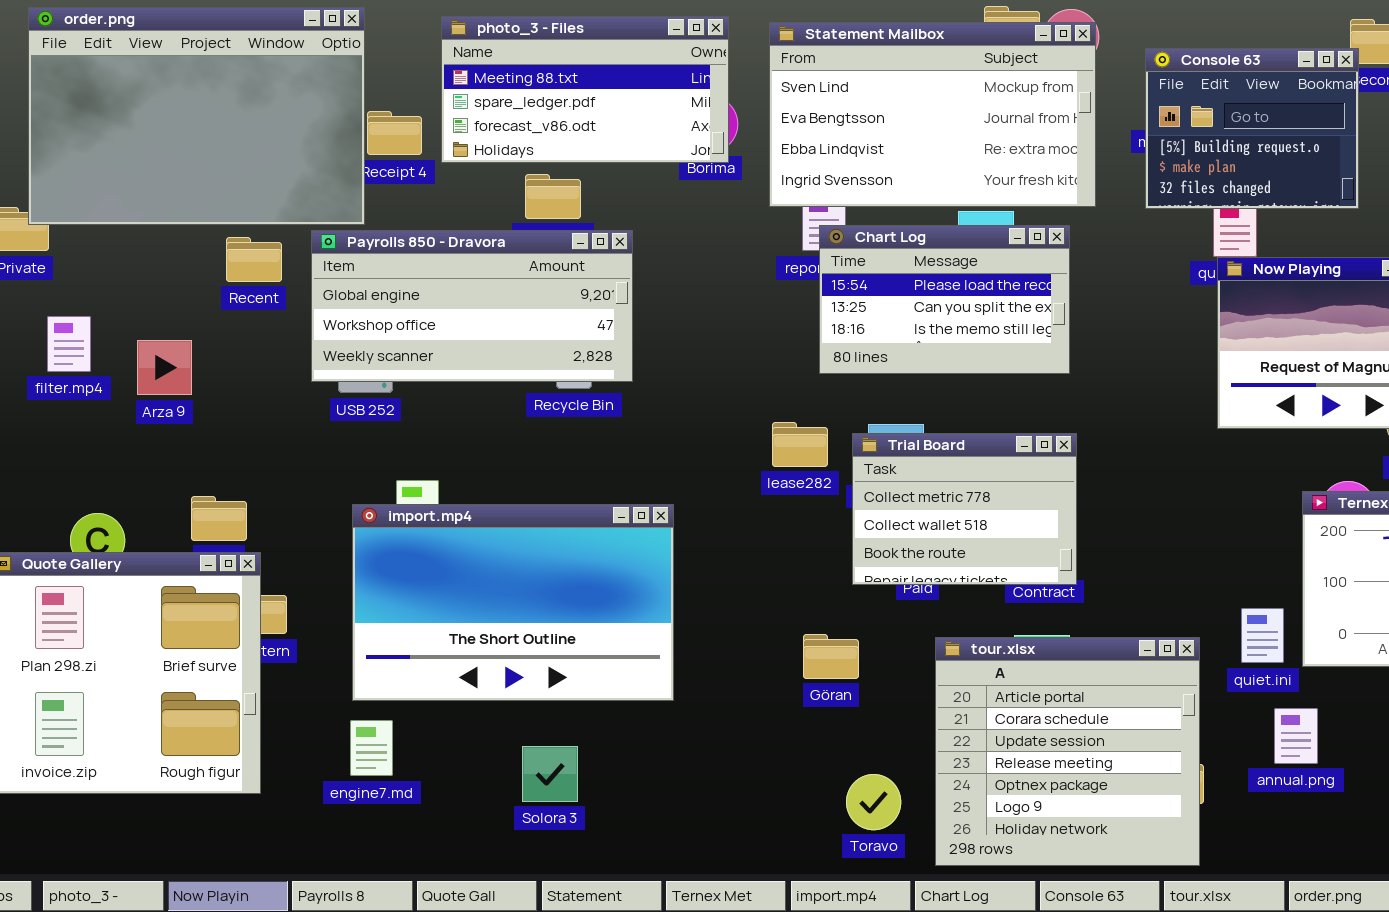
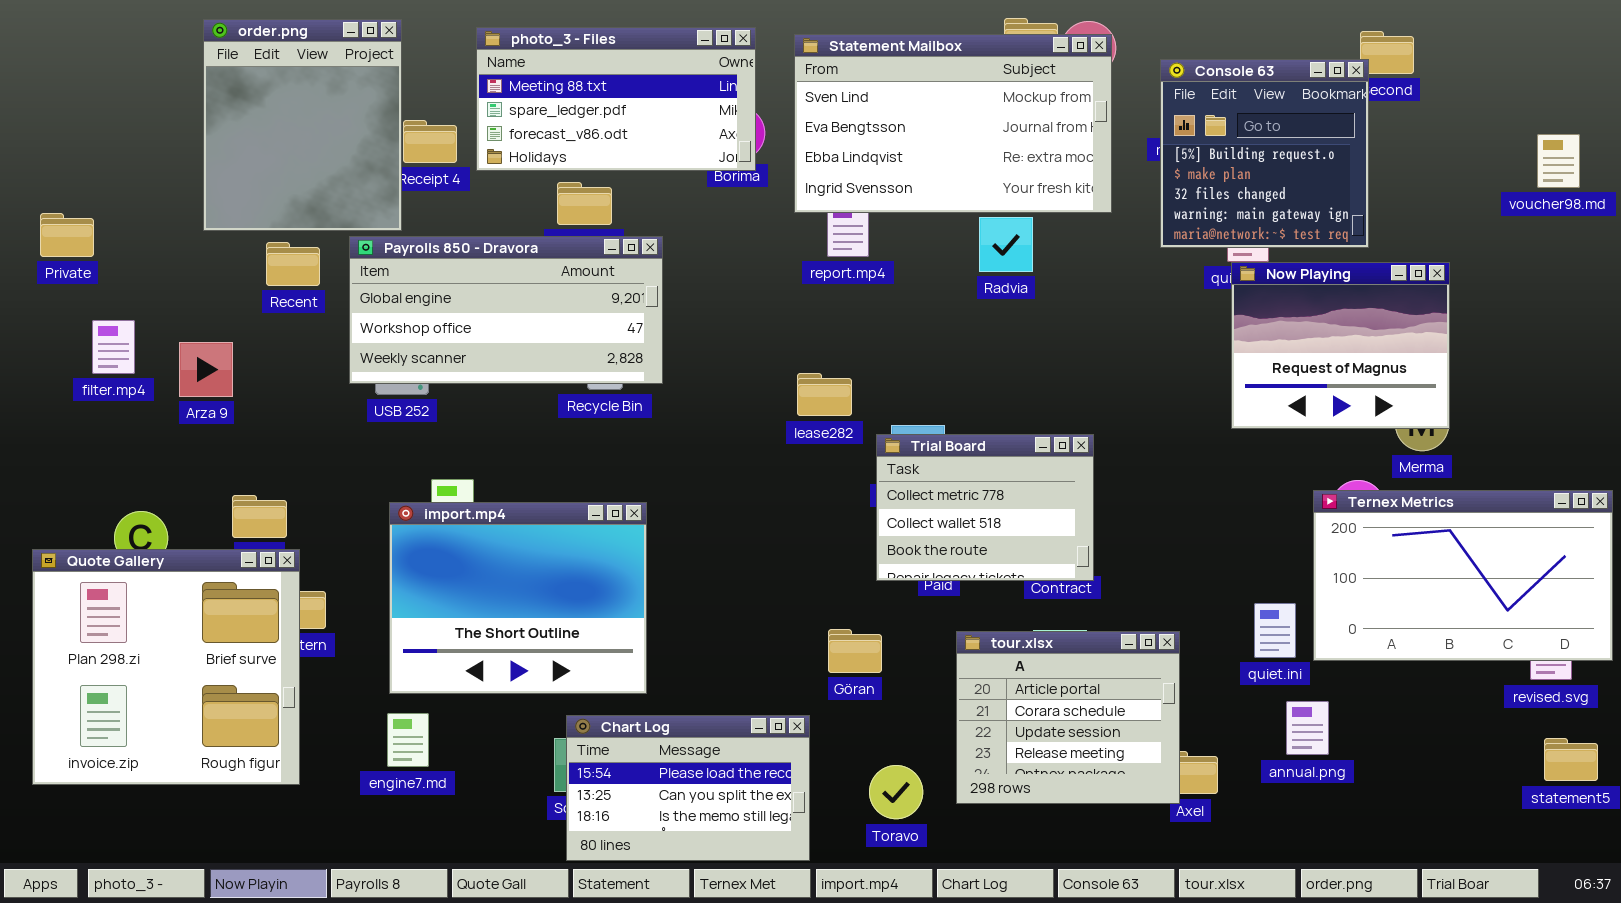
order.png: [28,7,365,225] -> [203,19,402,231], resized
Console 63: [1145,48,1359,209] -> [1160,59,1369,248], resized
Chart Log: [819,225,1070,374] -> [566,715,810,861], moved
lease282: [772,422,828,467] -> [797,373,852,416], moved
import.mp4: [352,504,674,701] -> [389,502,647,694], resized
tour.xlsx: [935,637,1200,866] -> [956,631,1180,804], resized

